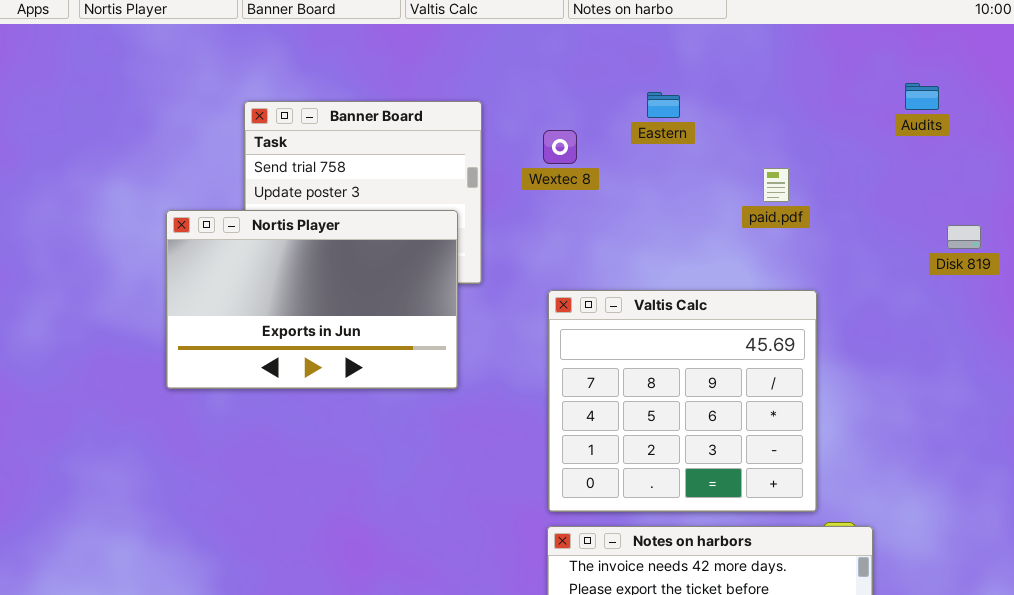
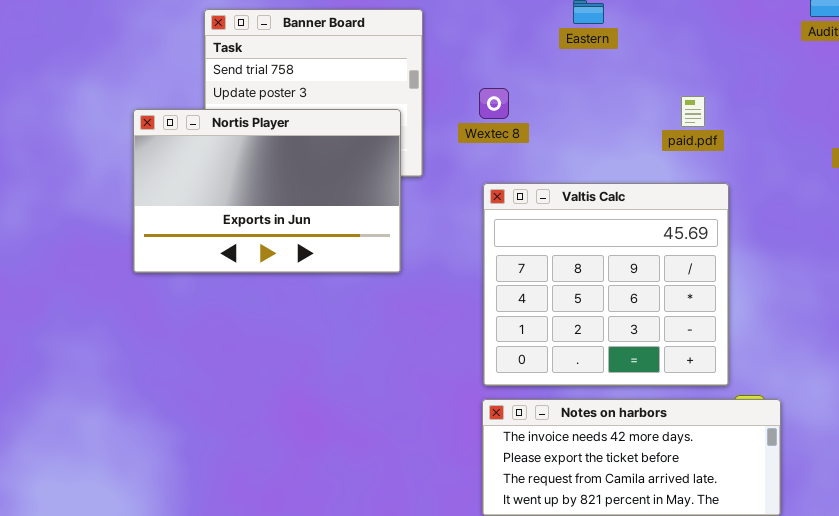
Wextec 8: [543,130,577,164] -> [479,88,509,119], moved
paid.pdf: [763,168,789,202] -> [681,96,705,127], moved

